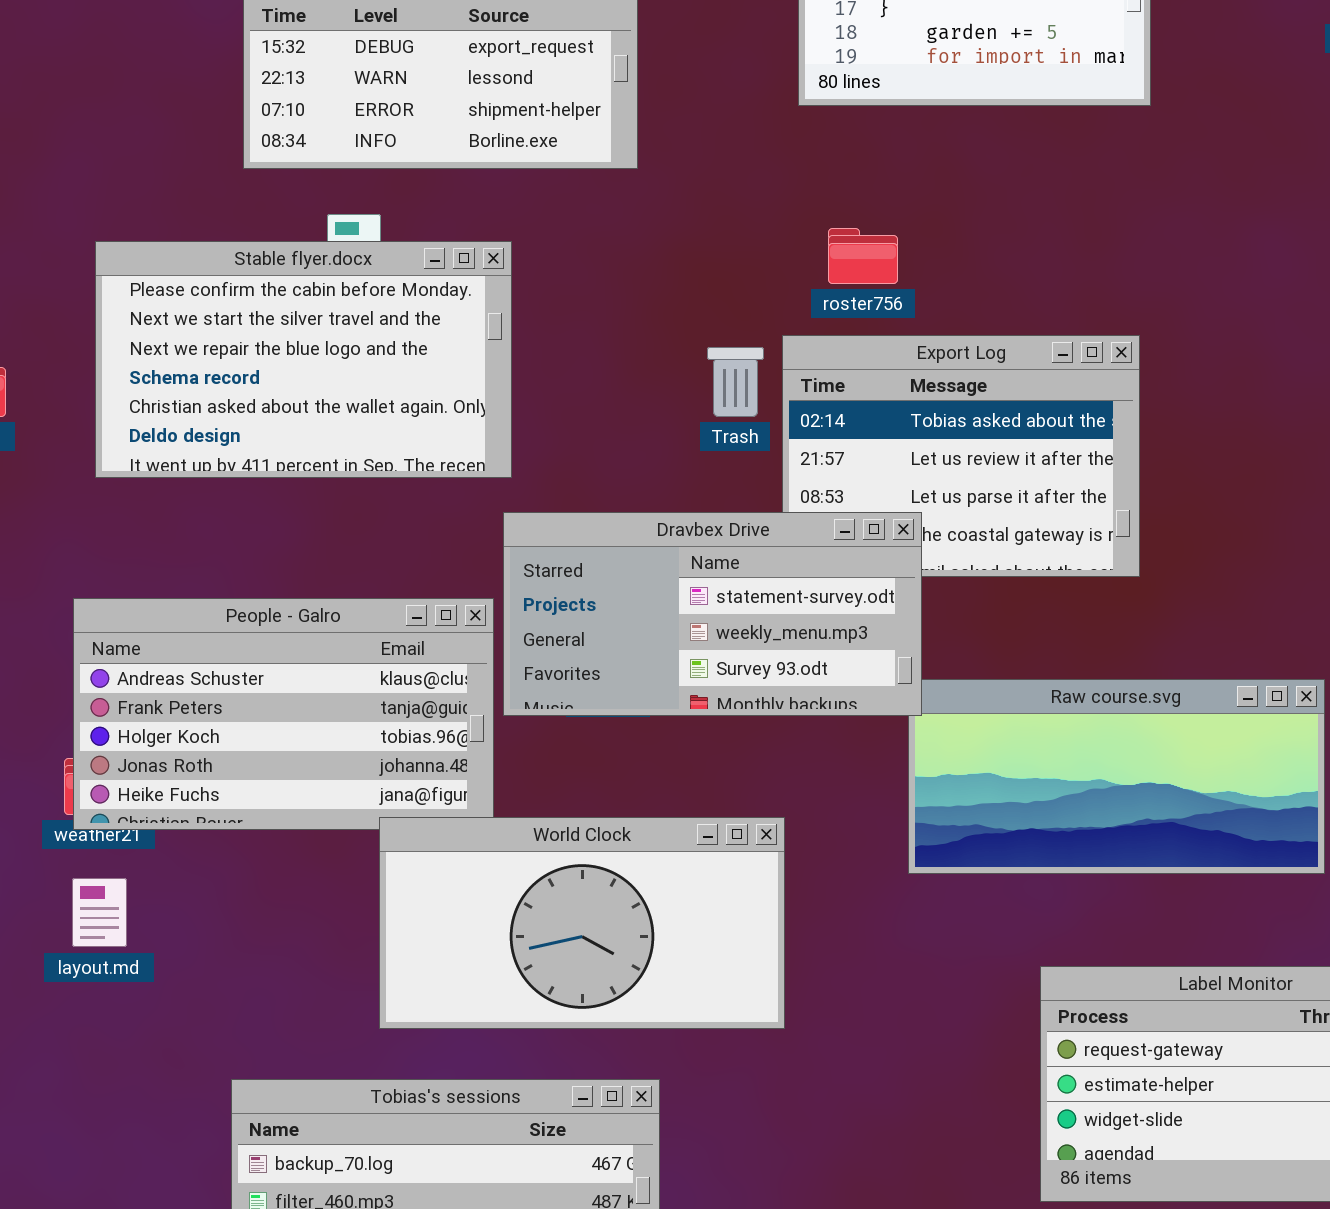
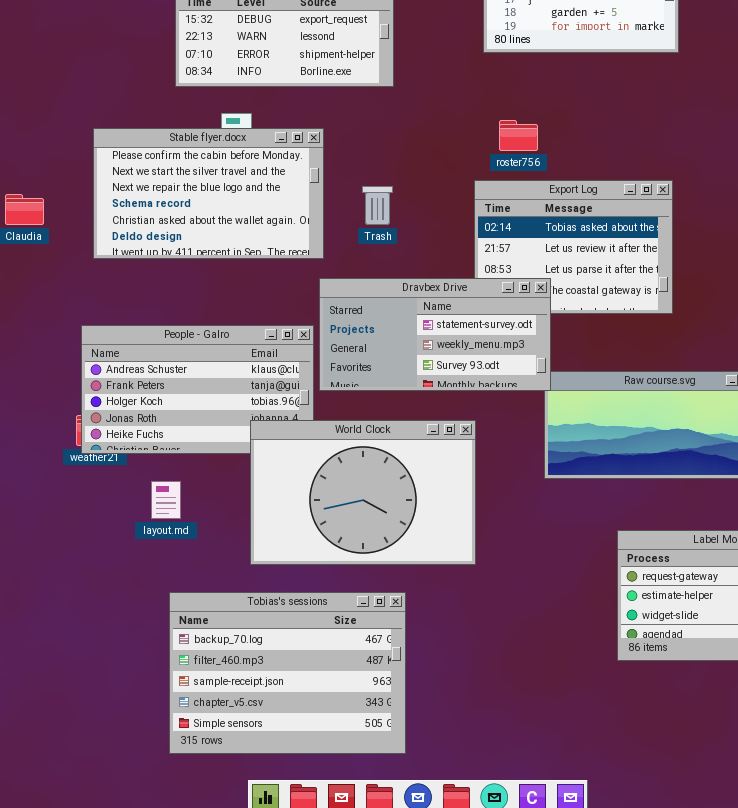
Trash: [707,347,764,417] -> [362,186,393,225], moved
World Clock: [379,817,785,1029] -> [250,420,476,565], resized
layout.md: [72,878,127,947] -> [151,481,181,519], moved

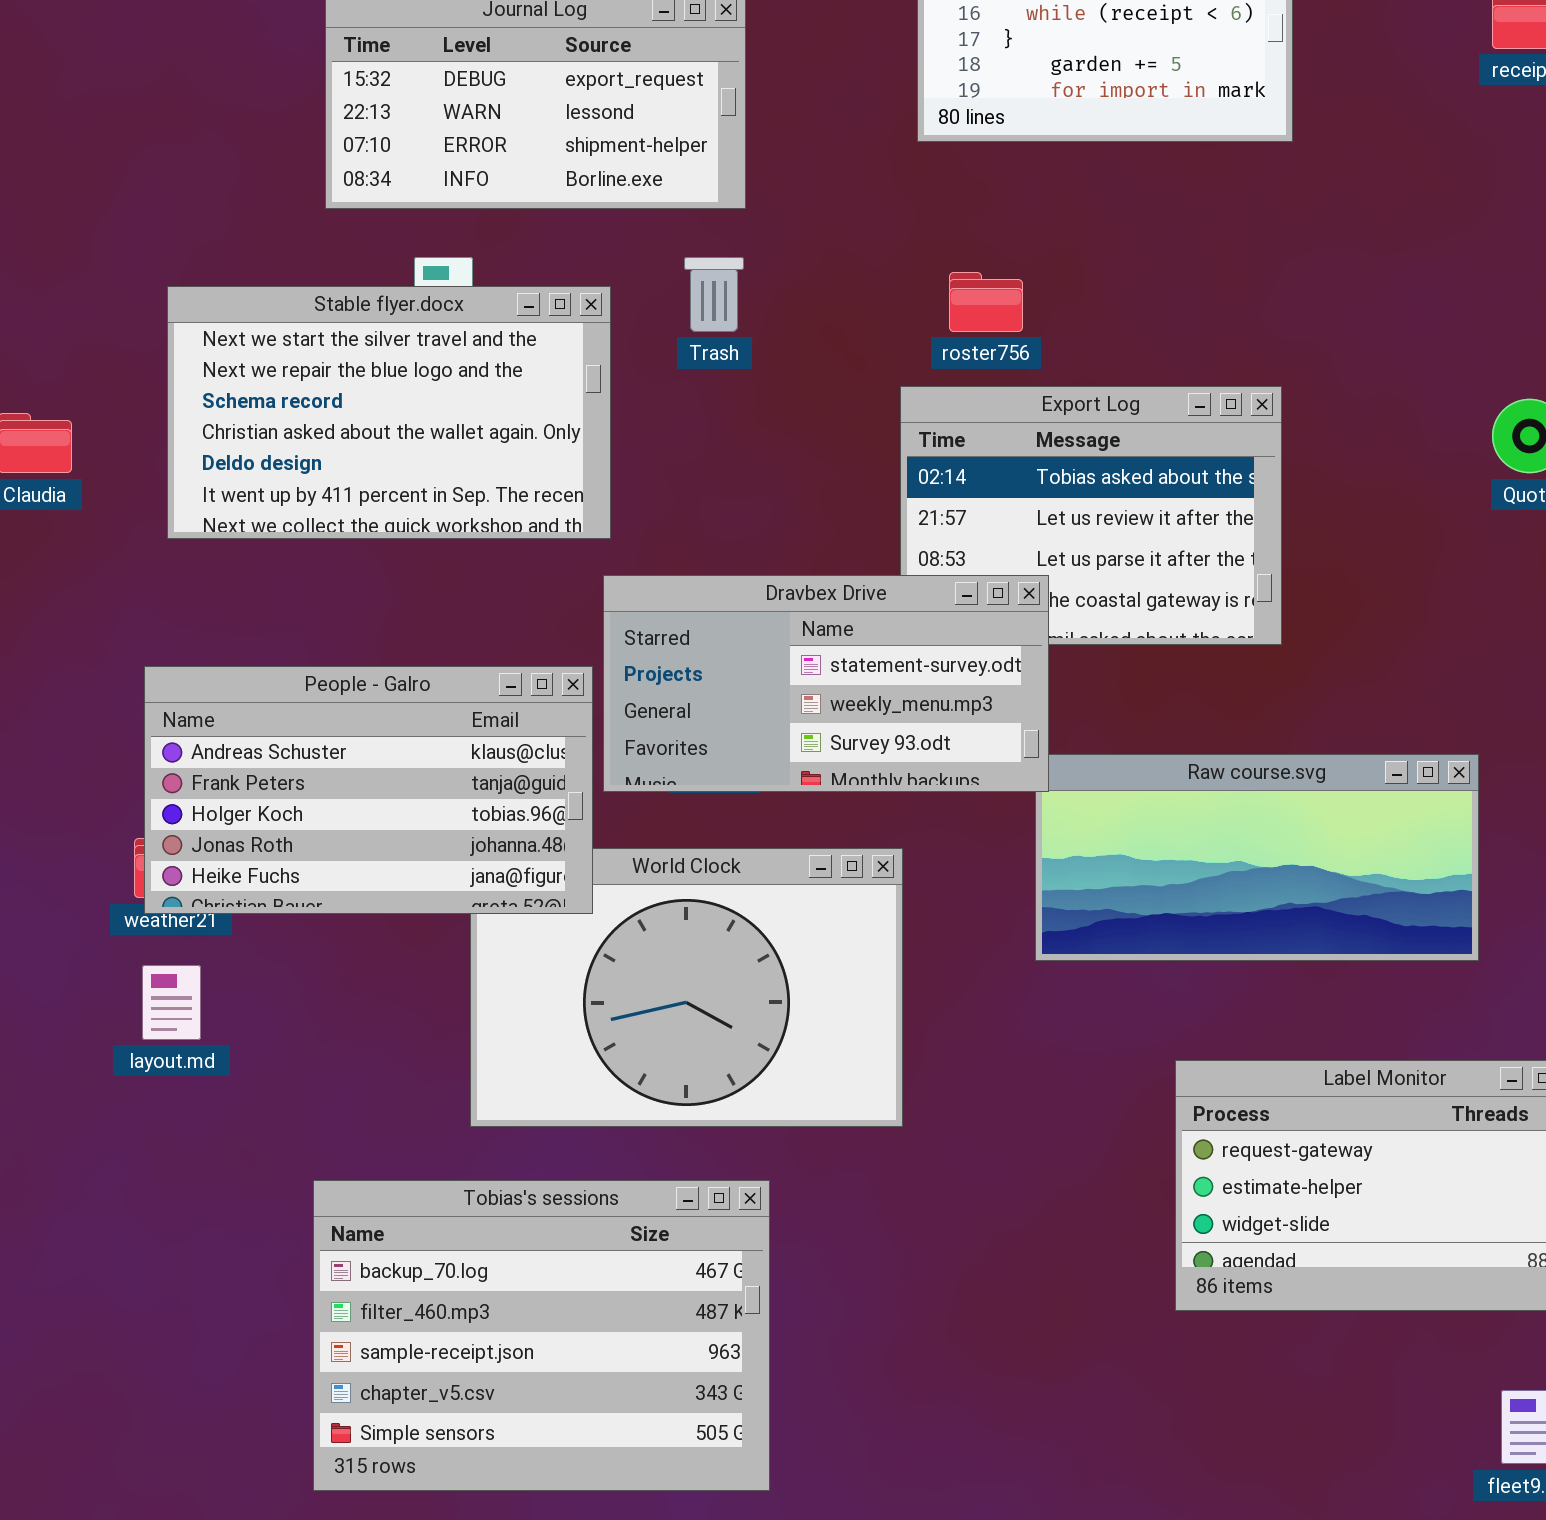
Stable flyer.docx: [93,128,324,259] -> [167,286,611,539], scrolled down 1 row
Trash: [362,186,393,225] -> [684,257,744,332], moved
People - Galro: [81,325,314,454] -> [144,666,593,914], raised
layout.md: [151,481,181,519] -> [142,965,201,1040], moved

